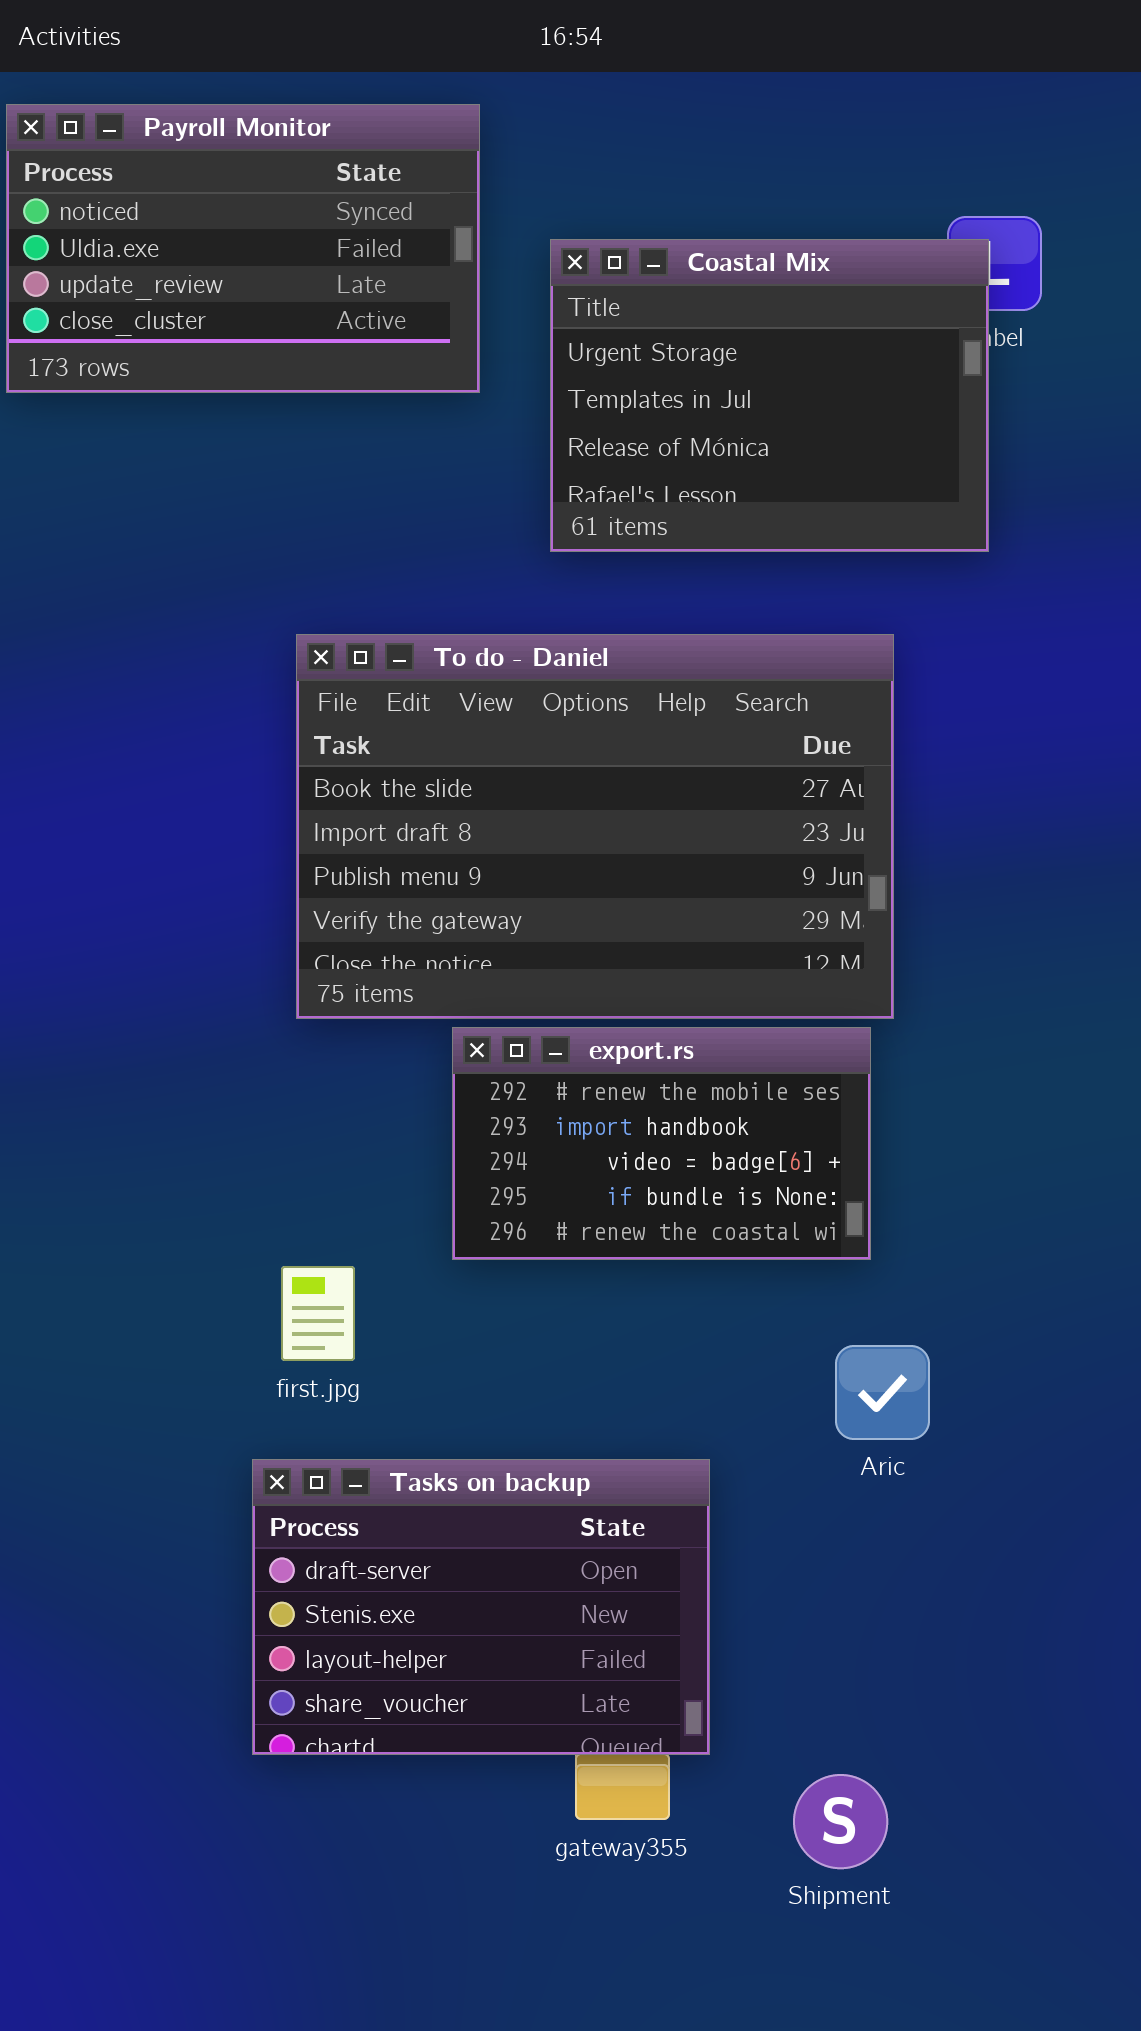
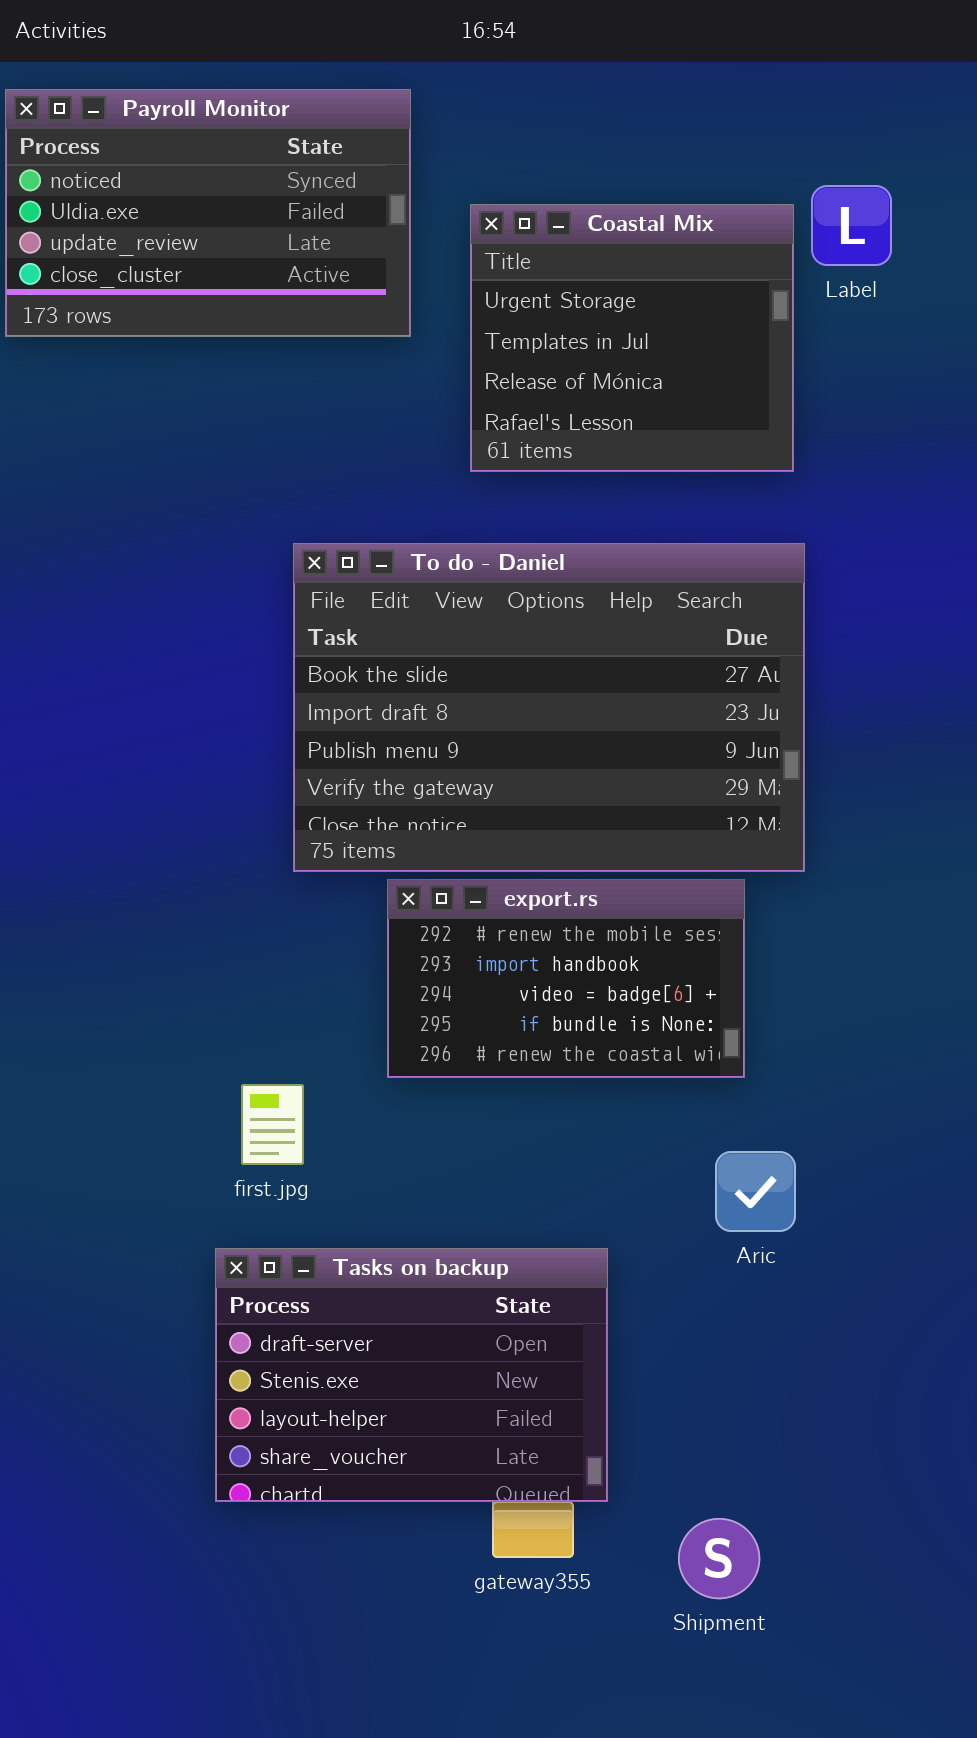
Coastal Mix: [550,239,989,552] -> [470,204,794,472], resized
To do - Daniel: [296,634,894,1019] -> [293,543,805,872], moved

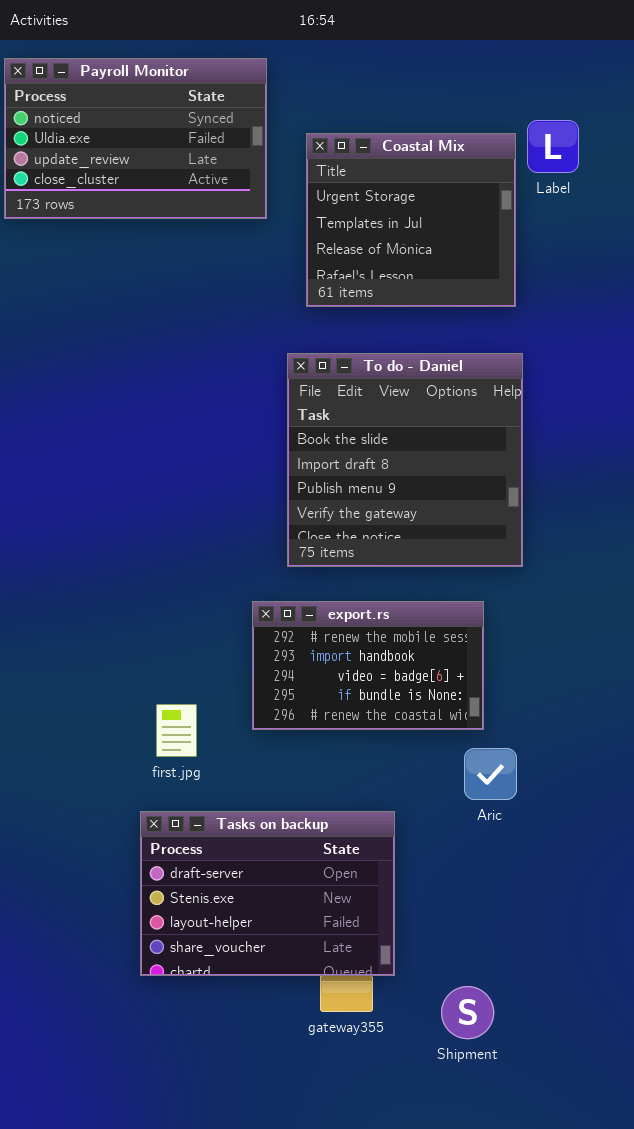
To do - Daniel: [293,543,805,872] -> [287,353,523,567], resized
export.rs: [387,879,745,1078] -> [252,601,484,730], moved

